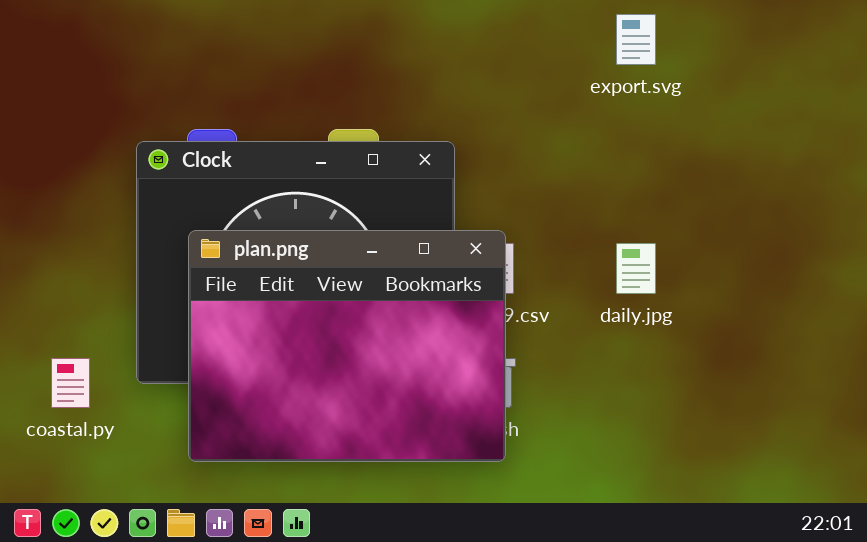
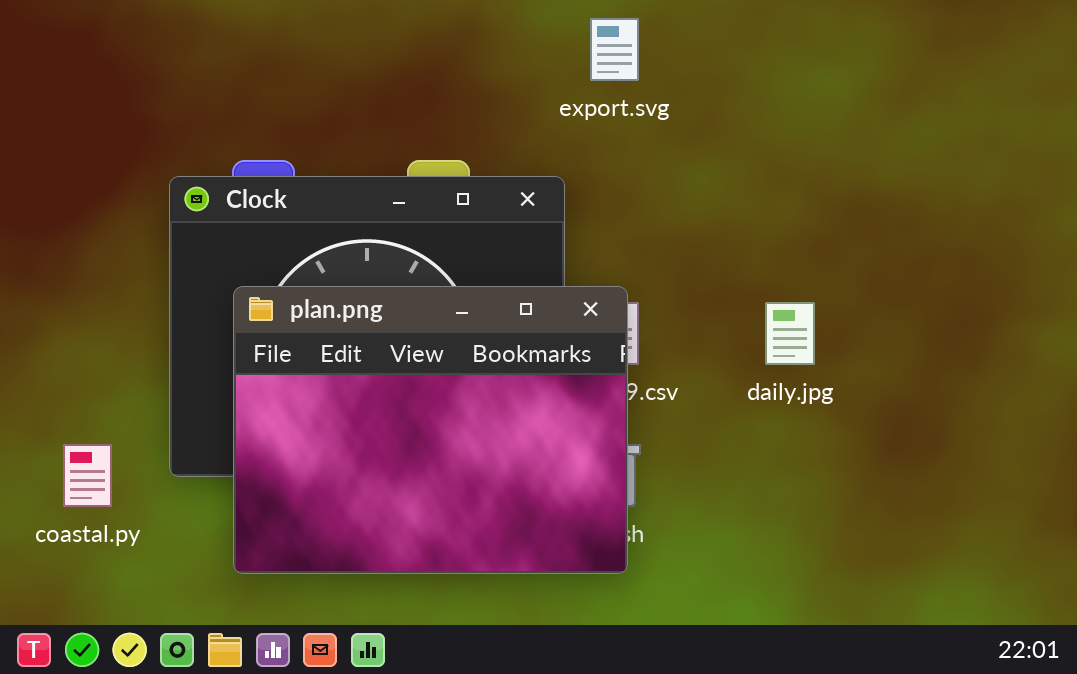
export.svg: [616,14,656,65] -> [590,18,639,81], moved

